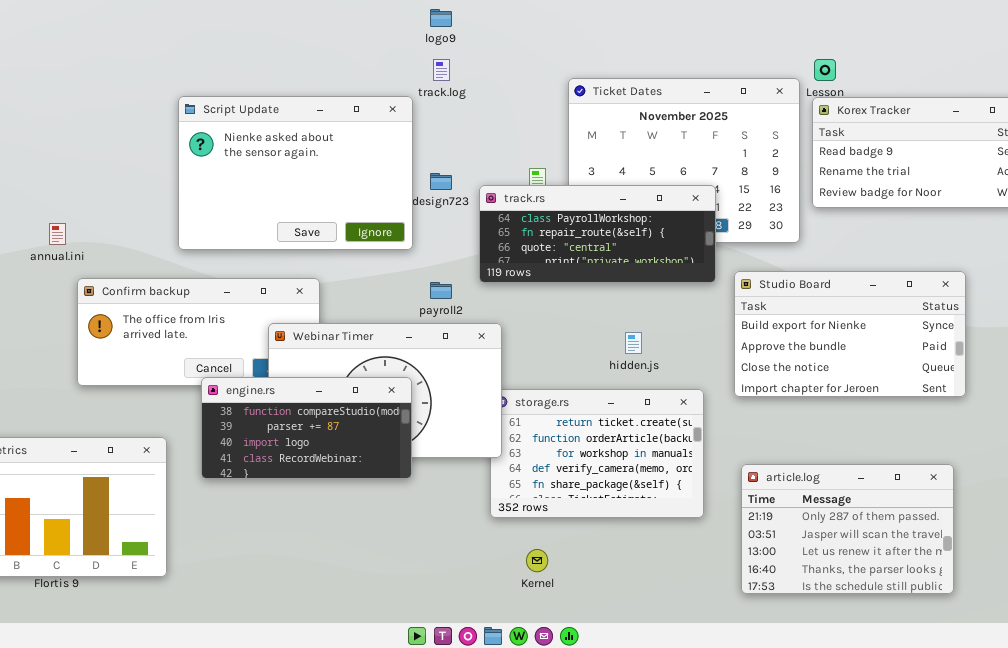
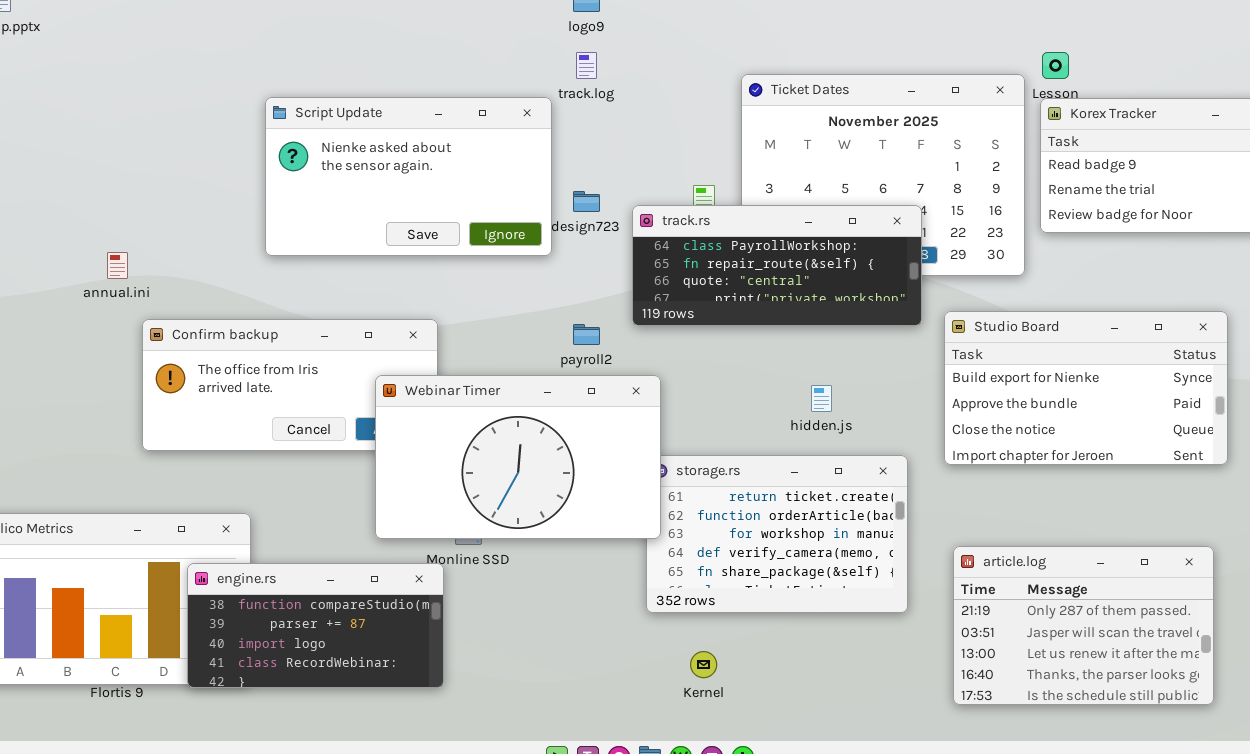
Script Update: [178,96,413,250] -> [265,97,552,256], resized
engine.rs: [201,377,412,479] -> [187,563,444,688], moved

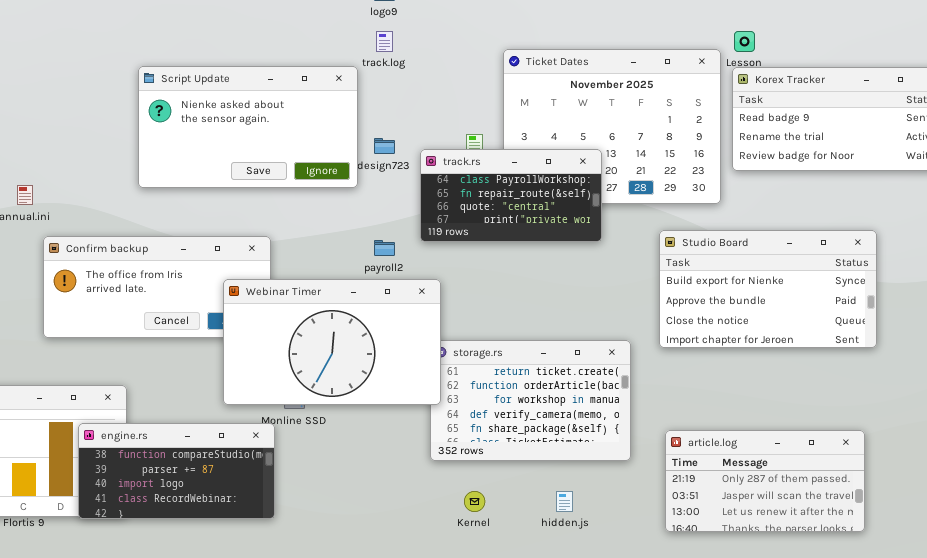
track.rs: [632,205,922,326] -> [420,149,602,242], resized
hidden.js: [811,385,832,412] -> [556,491,573,512], moved
article.log: [953,546,1214,705] -> [665,430,865,532], resized

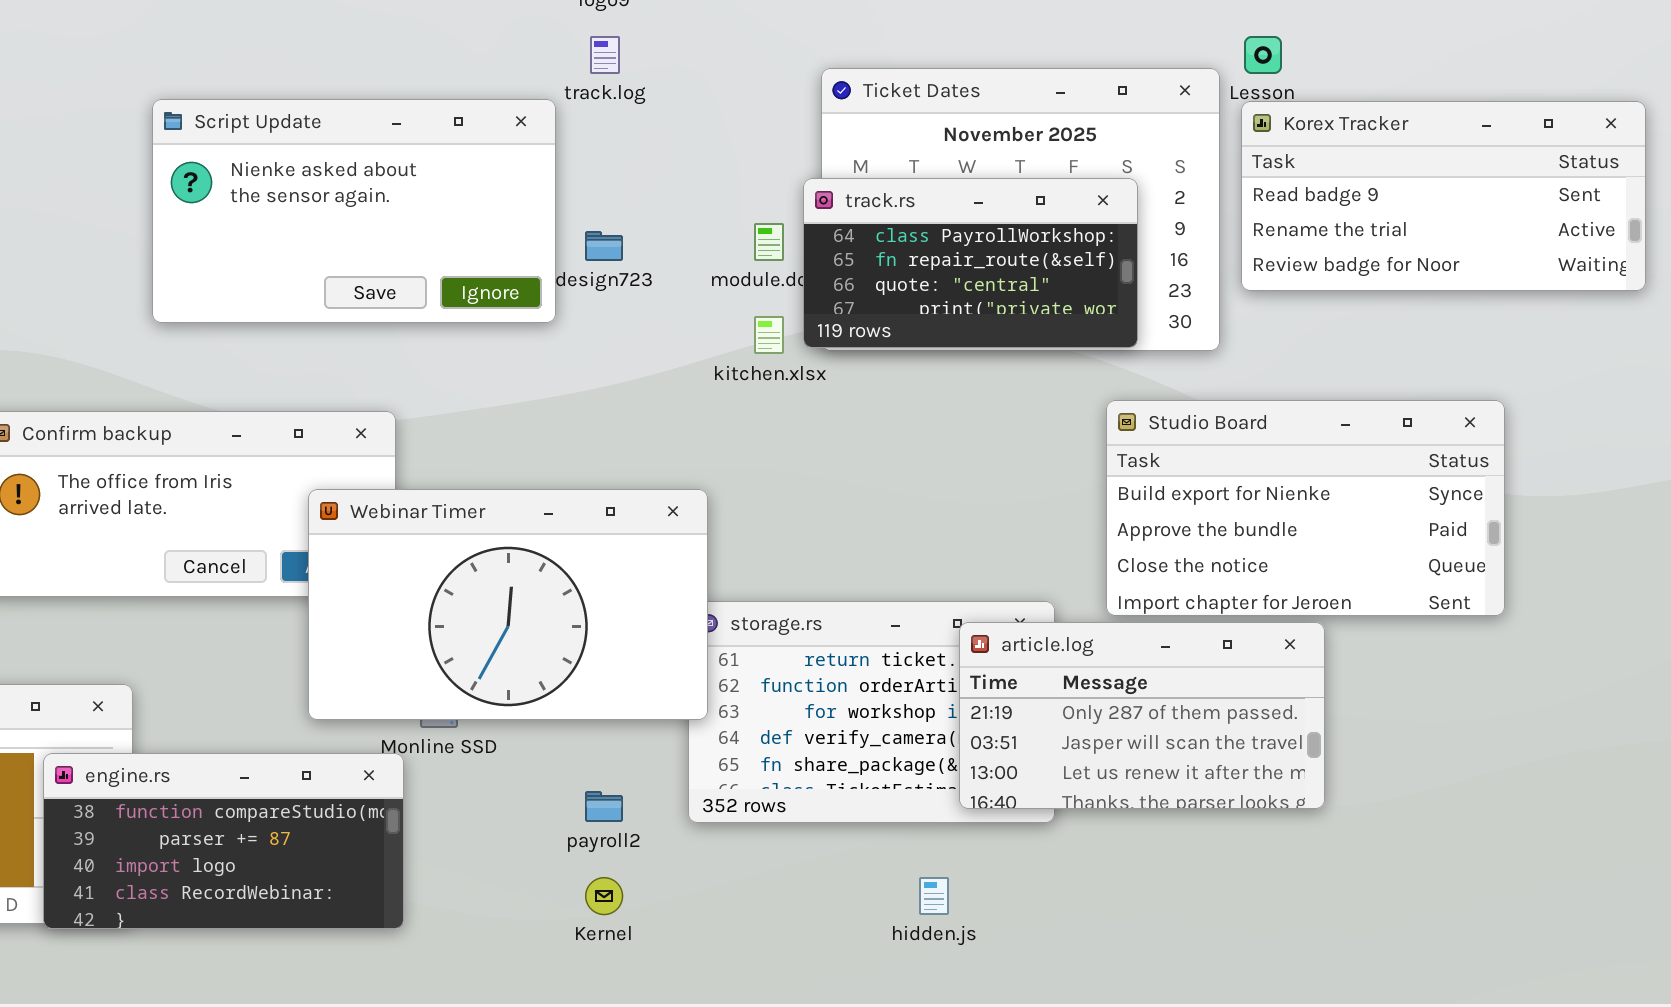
track.rs: [420,149,602,242] -> [803,178,1138,348], moved
payroll2: [374,240,395,256] -> [585,791,623,822], moved
article.log: [665,430,865,532] -> [959,622,1325,809], moved
Kernel: [464,491,485,512] -> [585,877,623,915], moved

